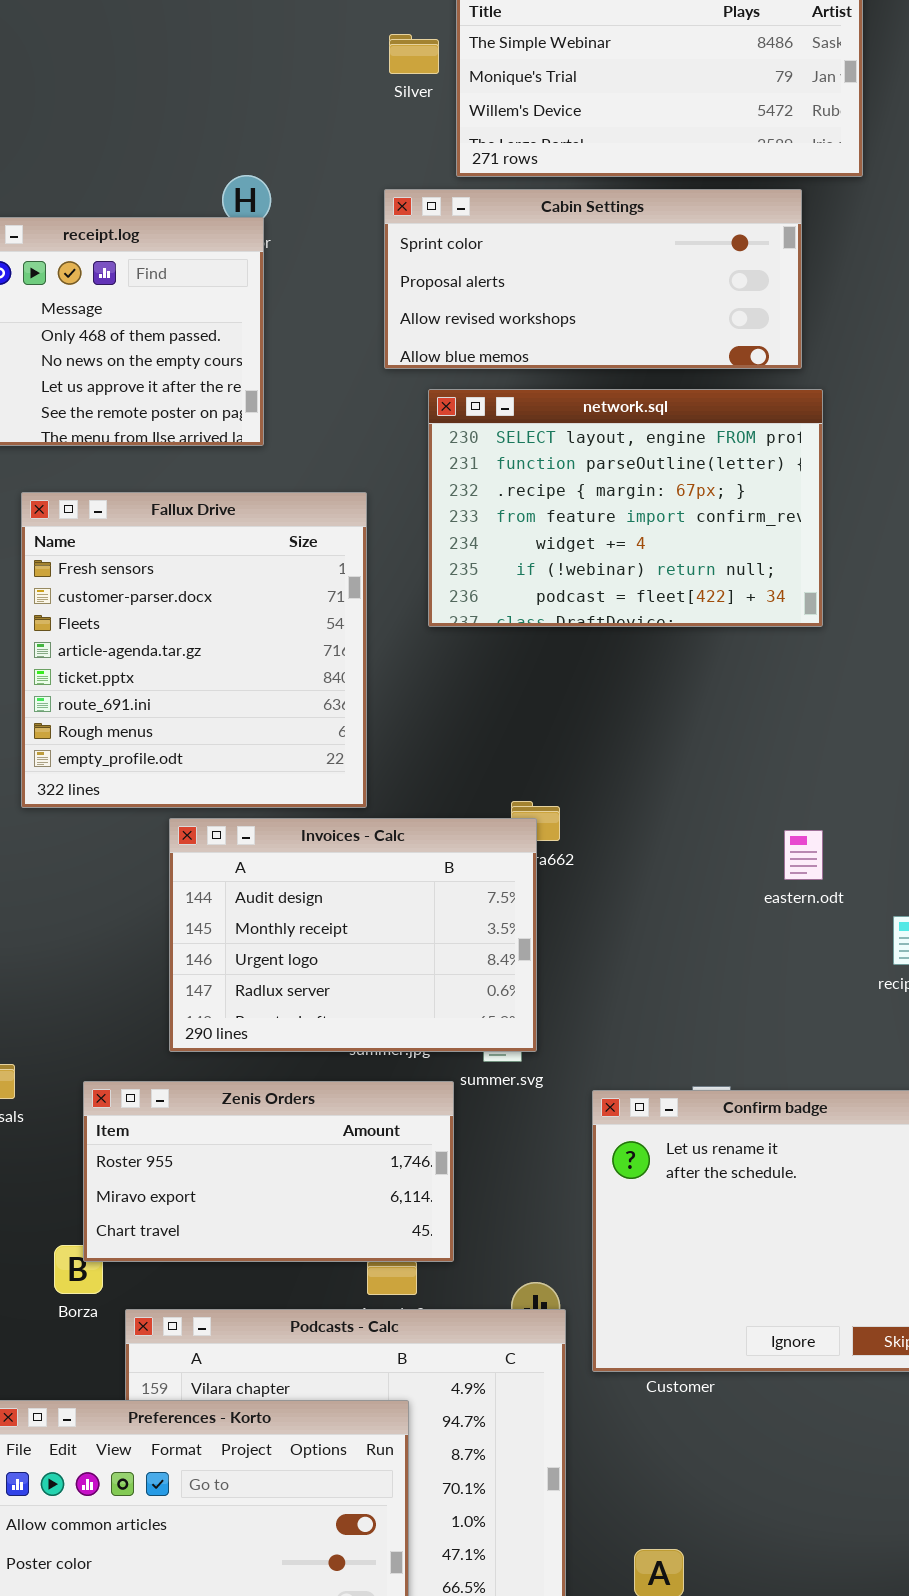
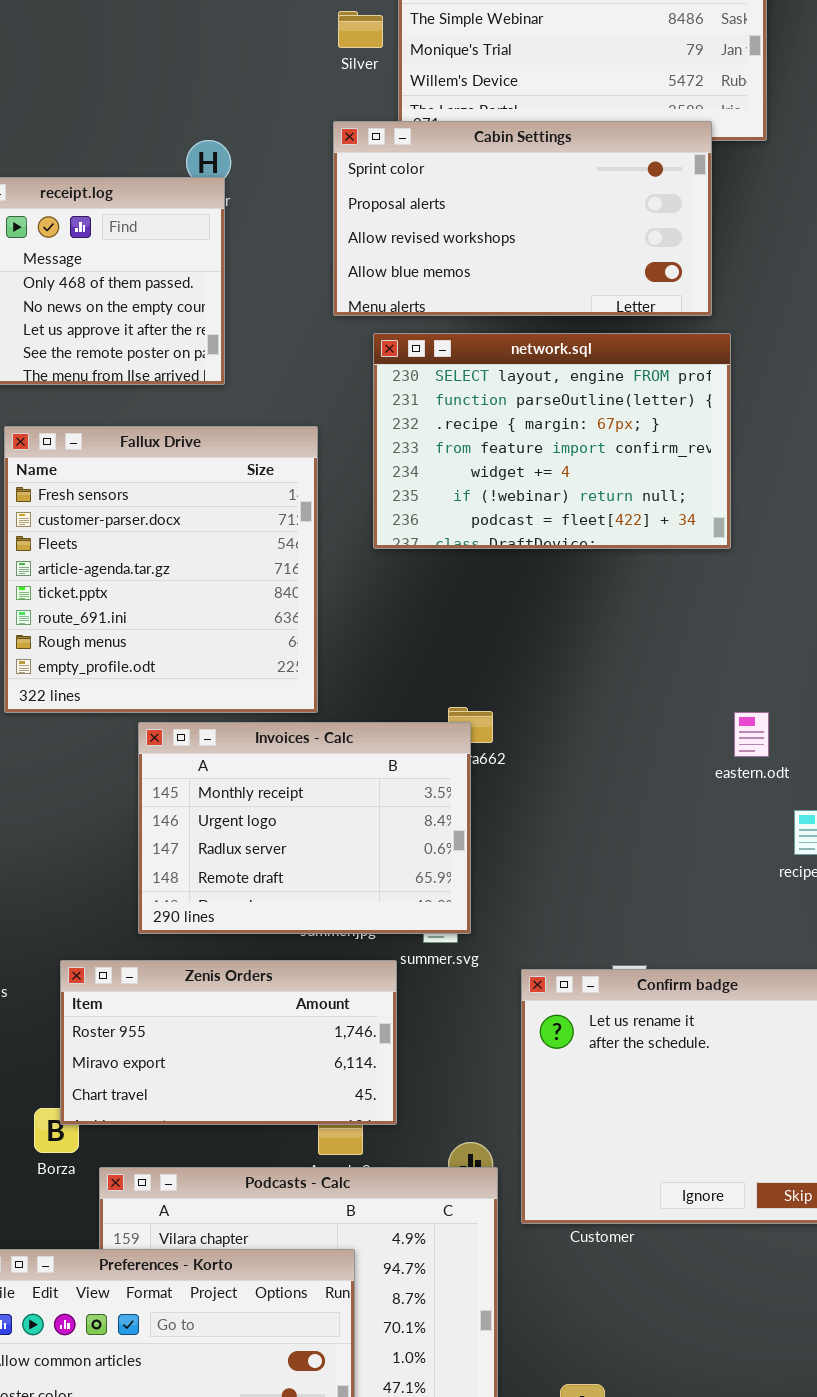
Cabin Settings: [384,189,802,369] -> [333,121,712,316], resized
Invoices - Calc: [169,818,537,1052] -> [138,722,471,934], scrolled down 1 row
eastern.odt: [784,830,823,880] -> [734,712,769,757], moved

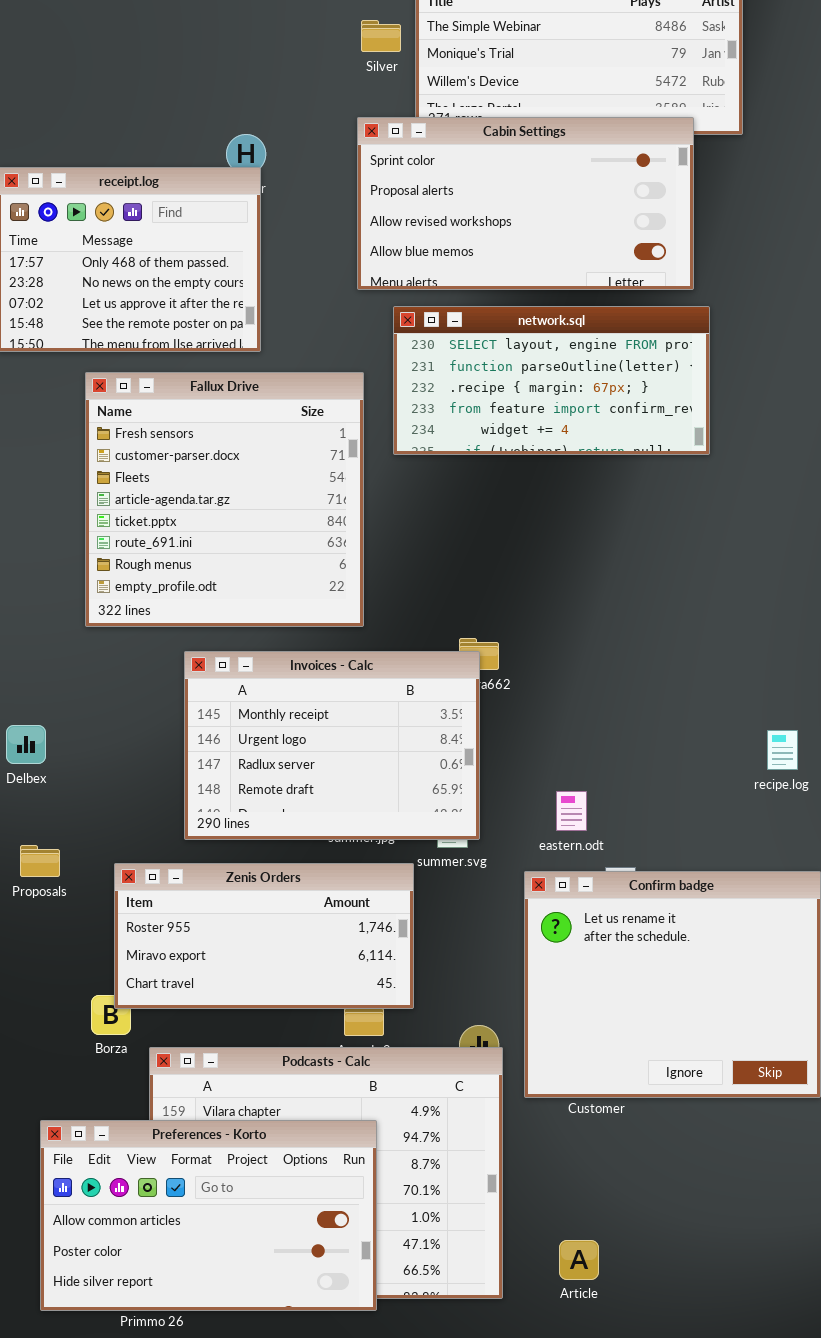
network.sql: [373,333,731,549] -> [393,306,710,455], resized
Fallux Drive: [4,426,318,713] -> [85,372,364,627], moved
eastern.odt: [734,712,769,757] -> [556,791,587,831], moved

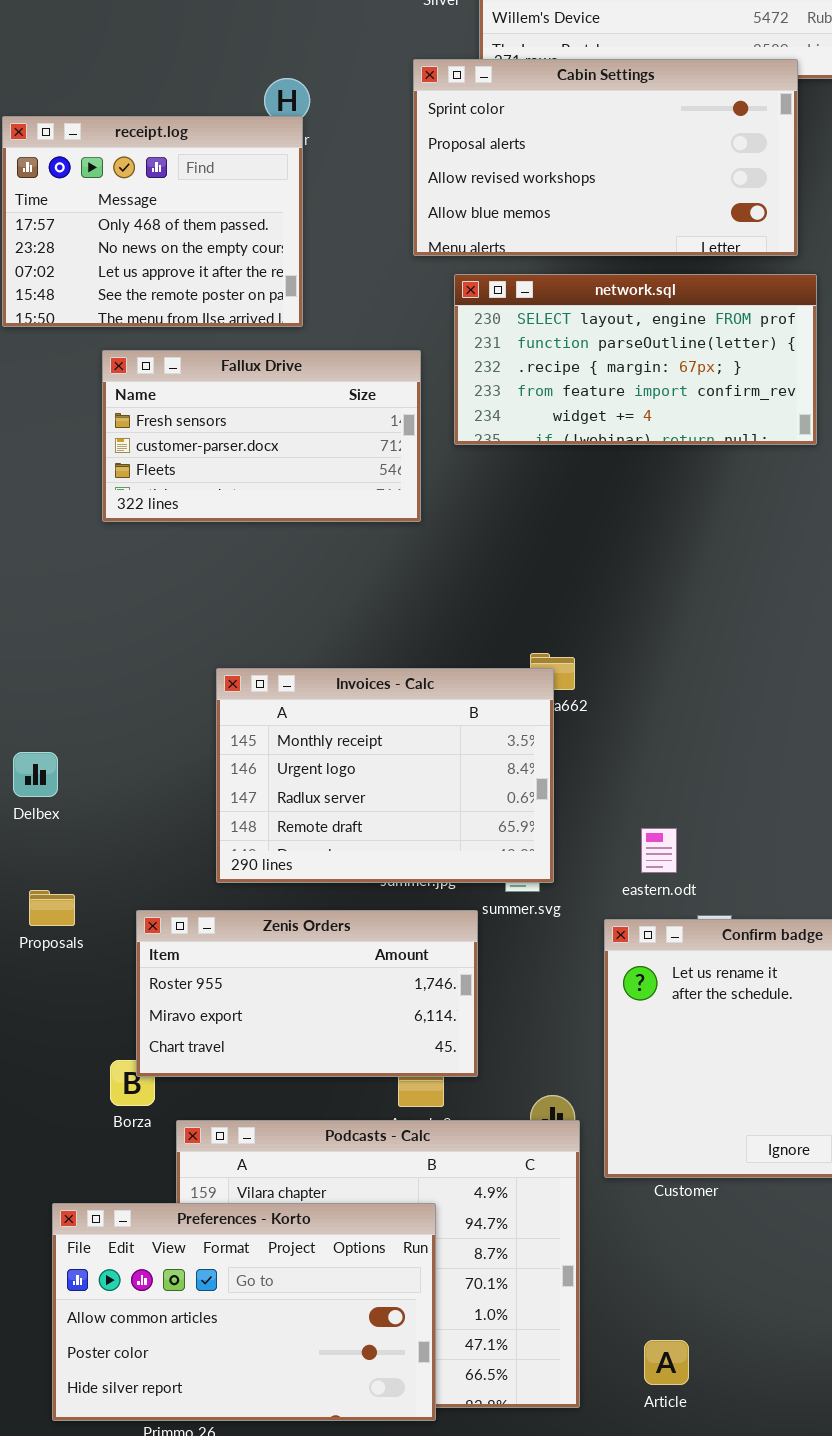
Fallux Drive: [85,372,364,627] -> [102,350,421,522], resized

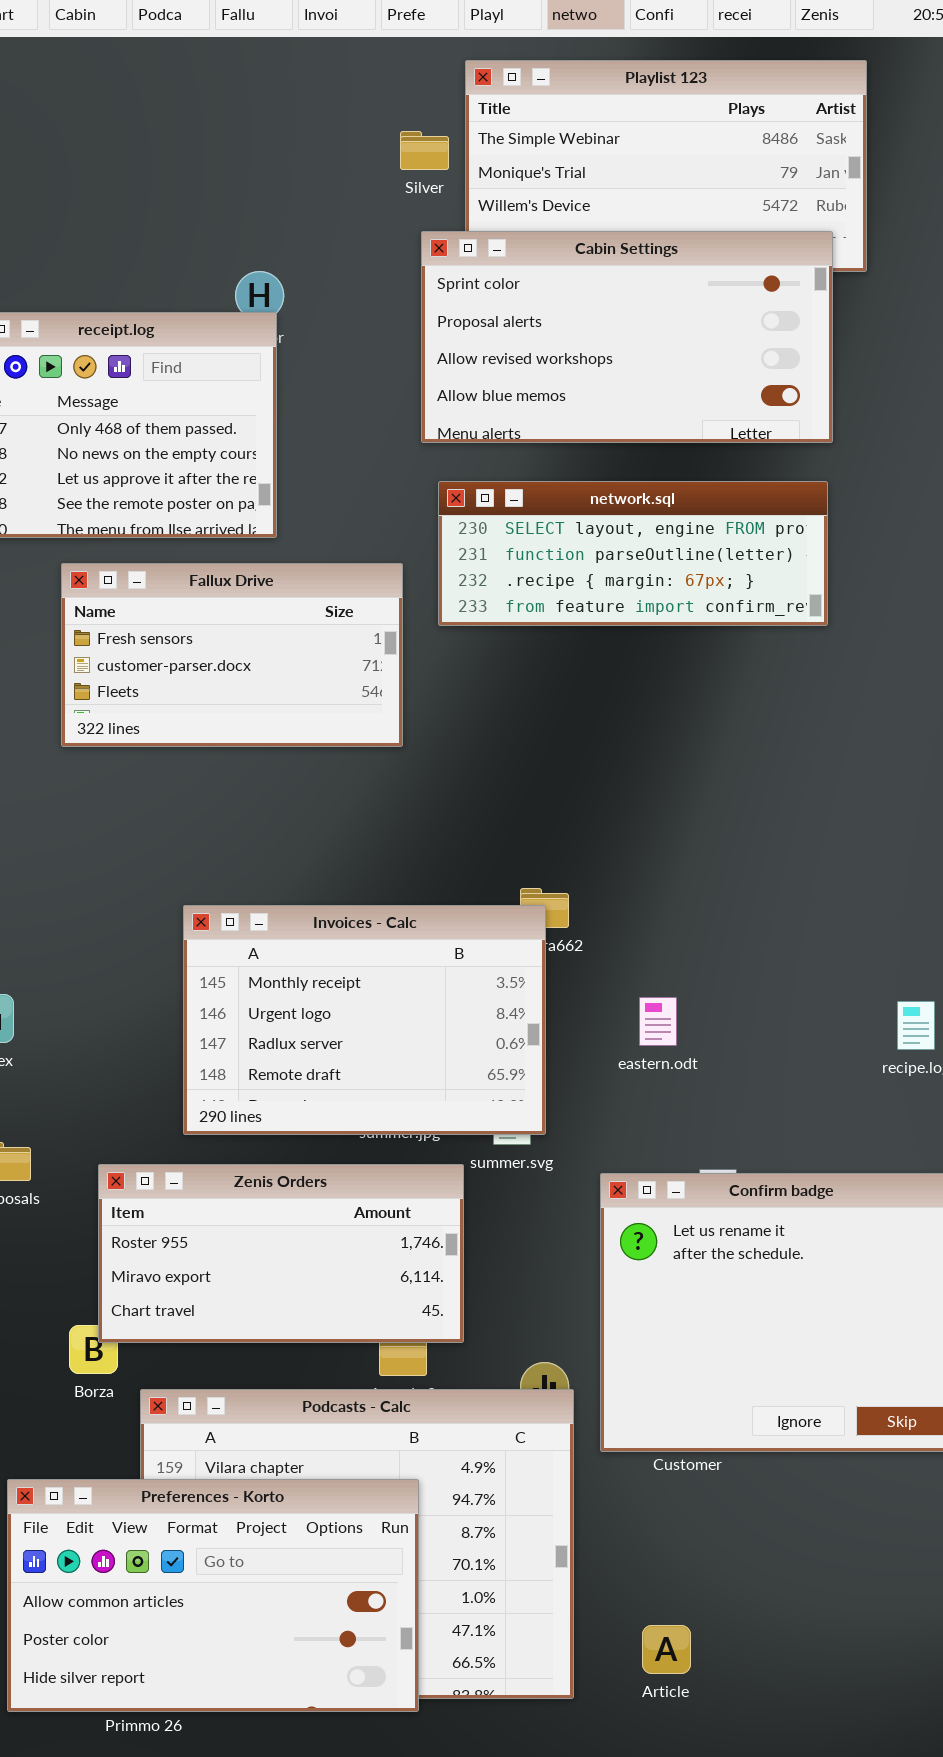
Cabin Settings: [413,59,798,256] -> [421,231,833,443], moved
network.sql: [454,274,817,445] -> [438,481,828,626], resized
eastern.odt: [641,828,677,873] -> [639,997,677,1046], moved

